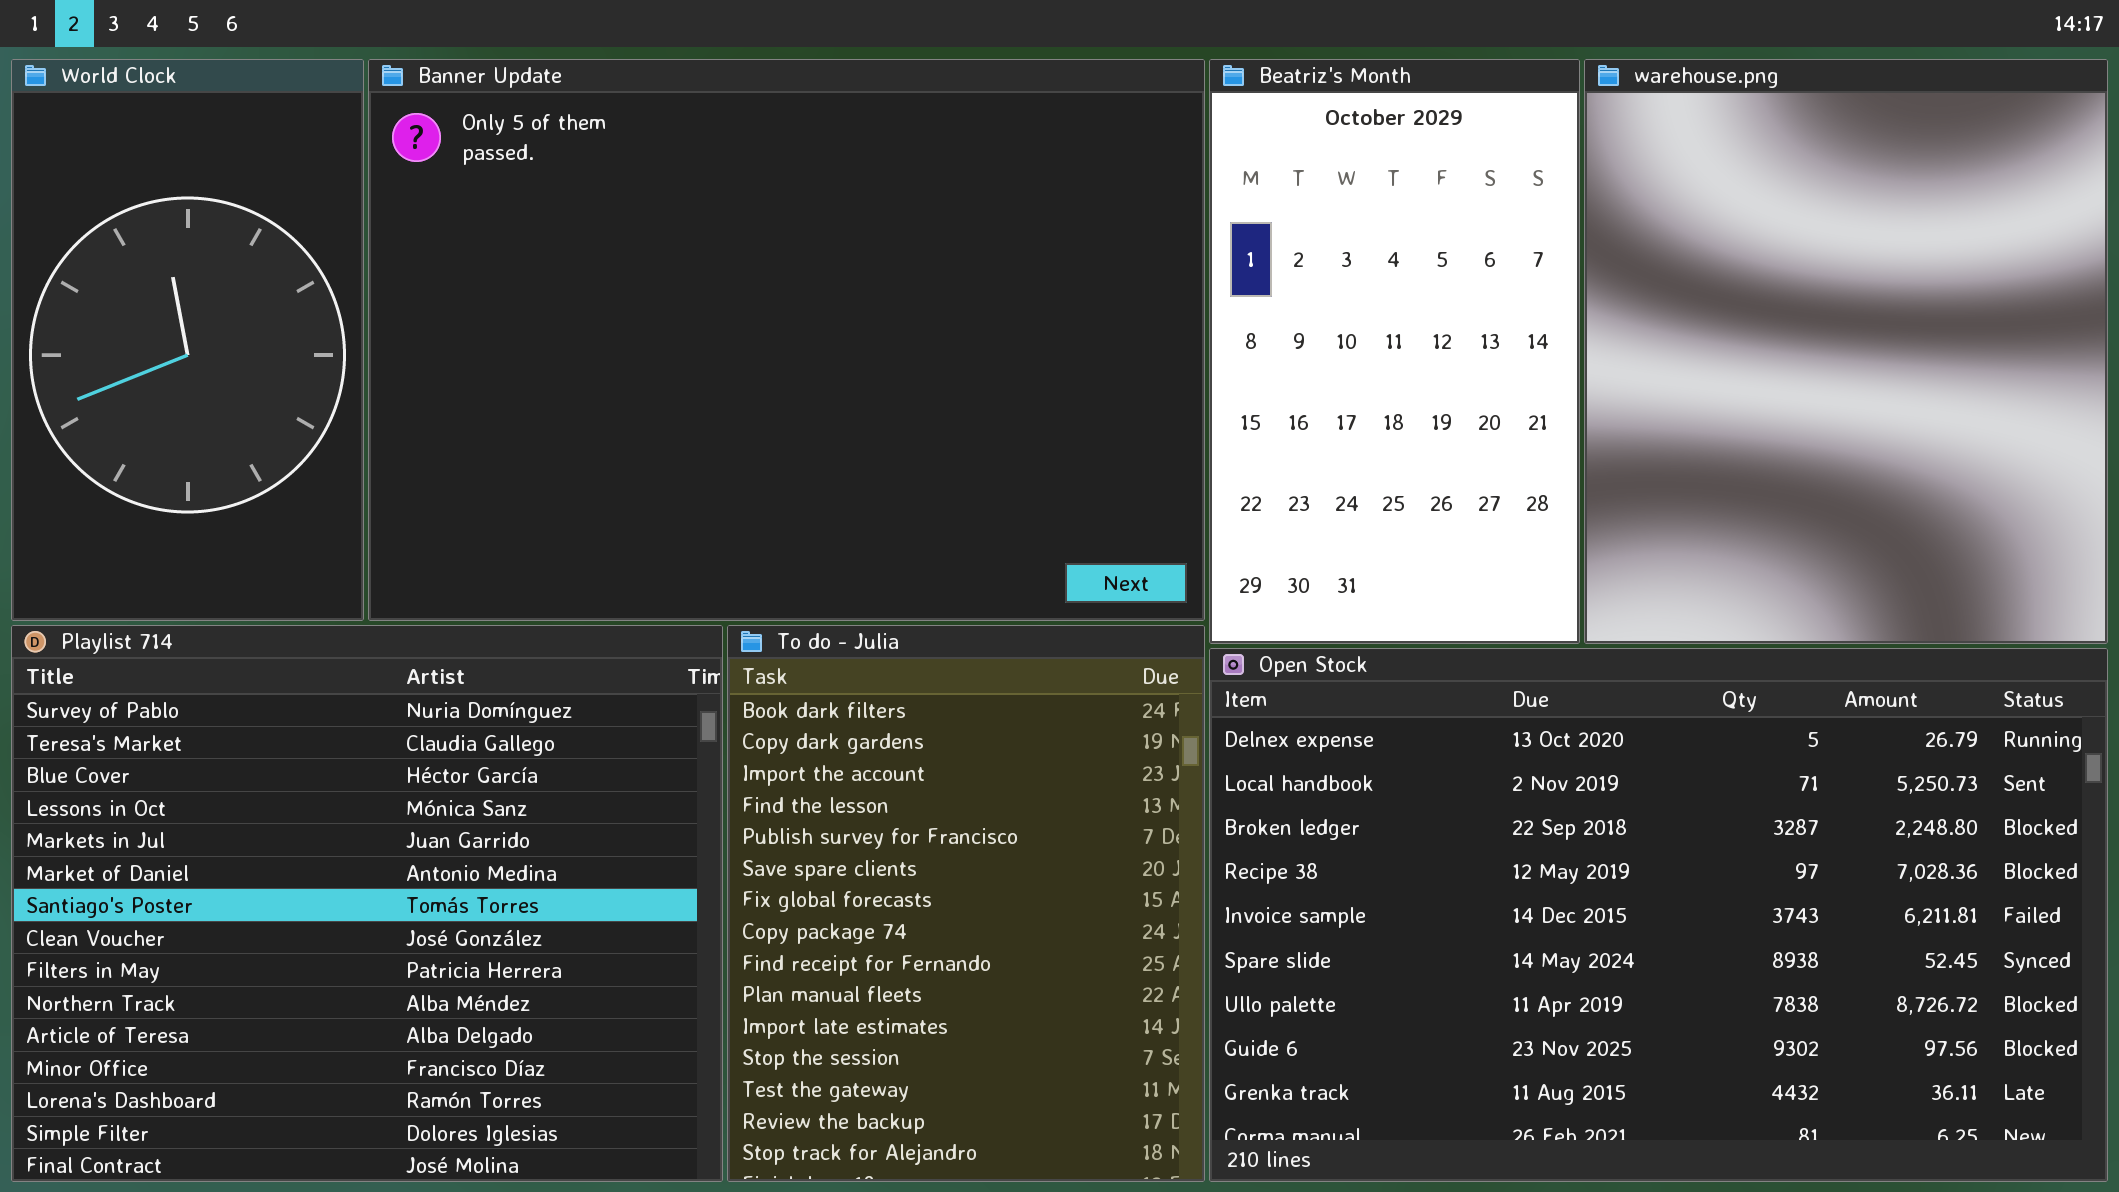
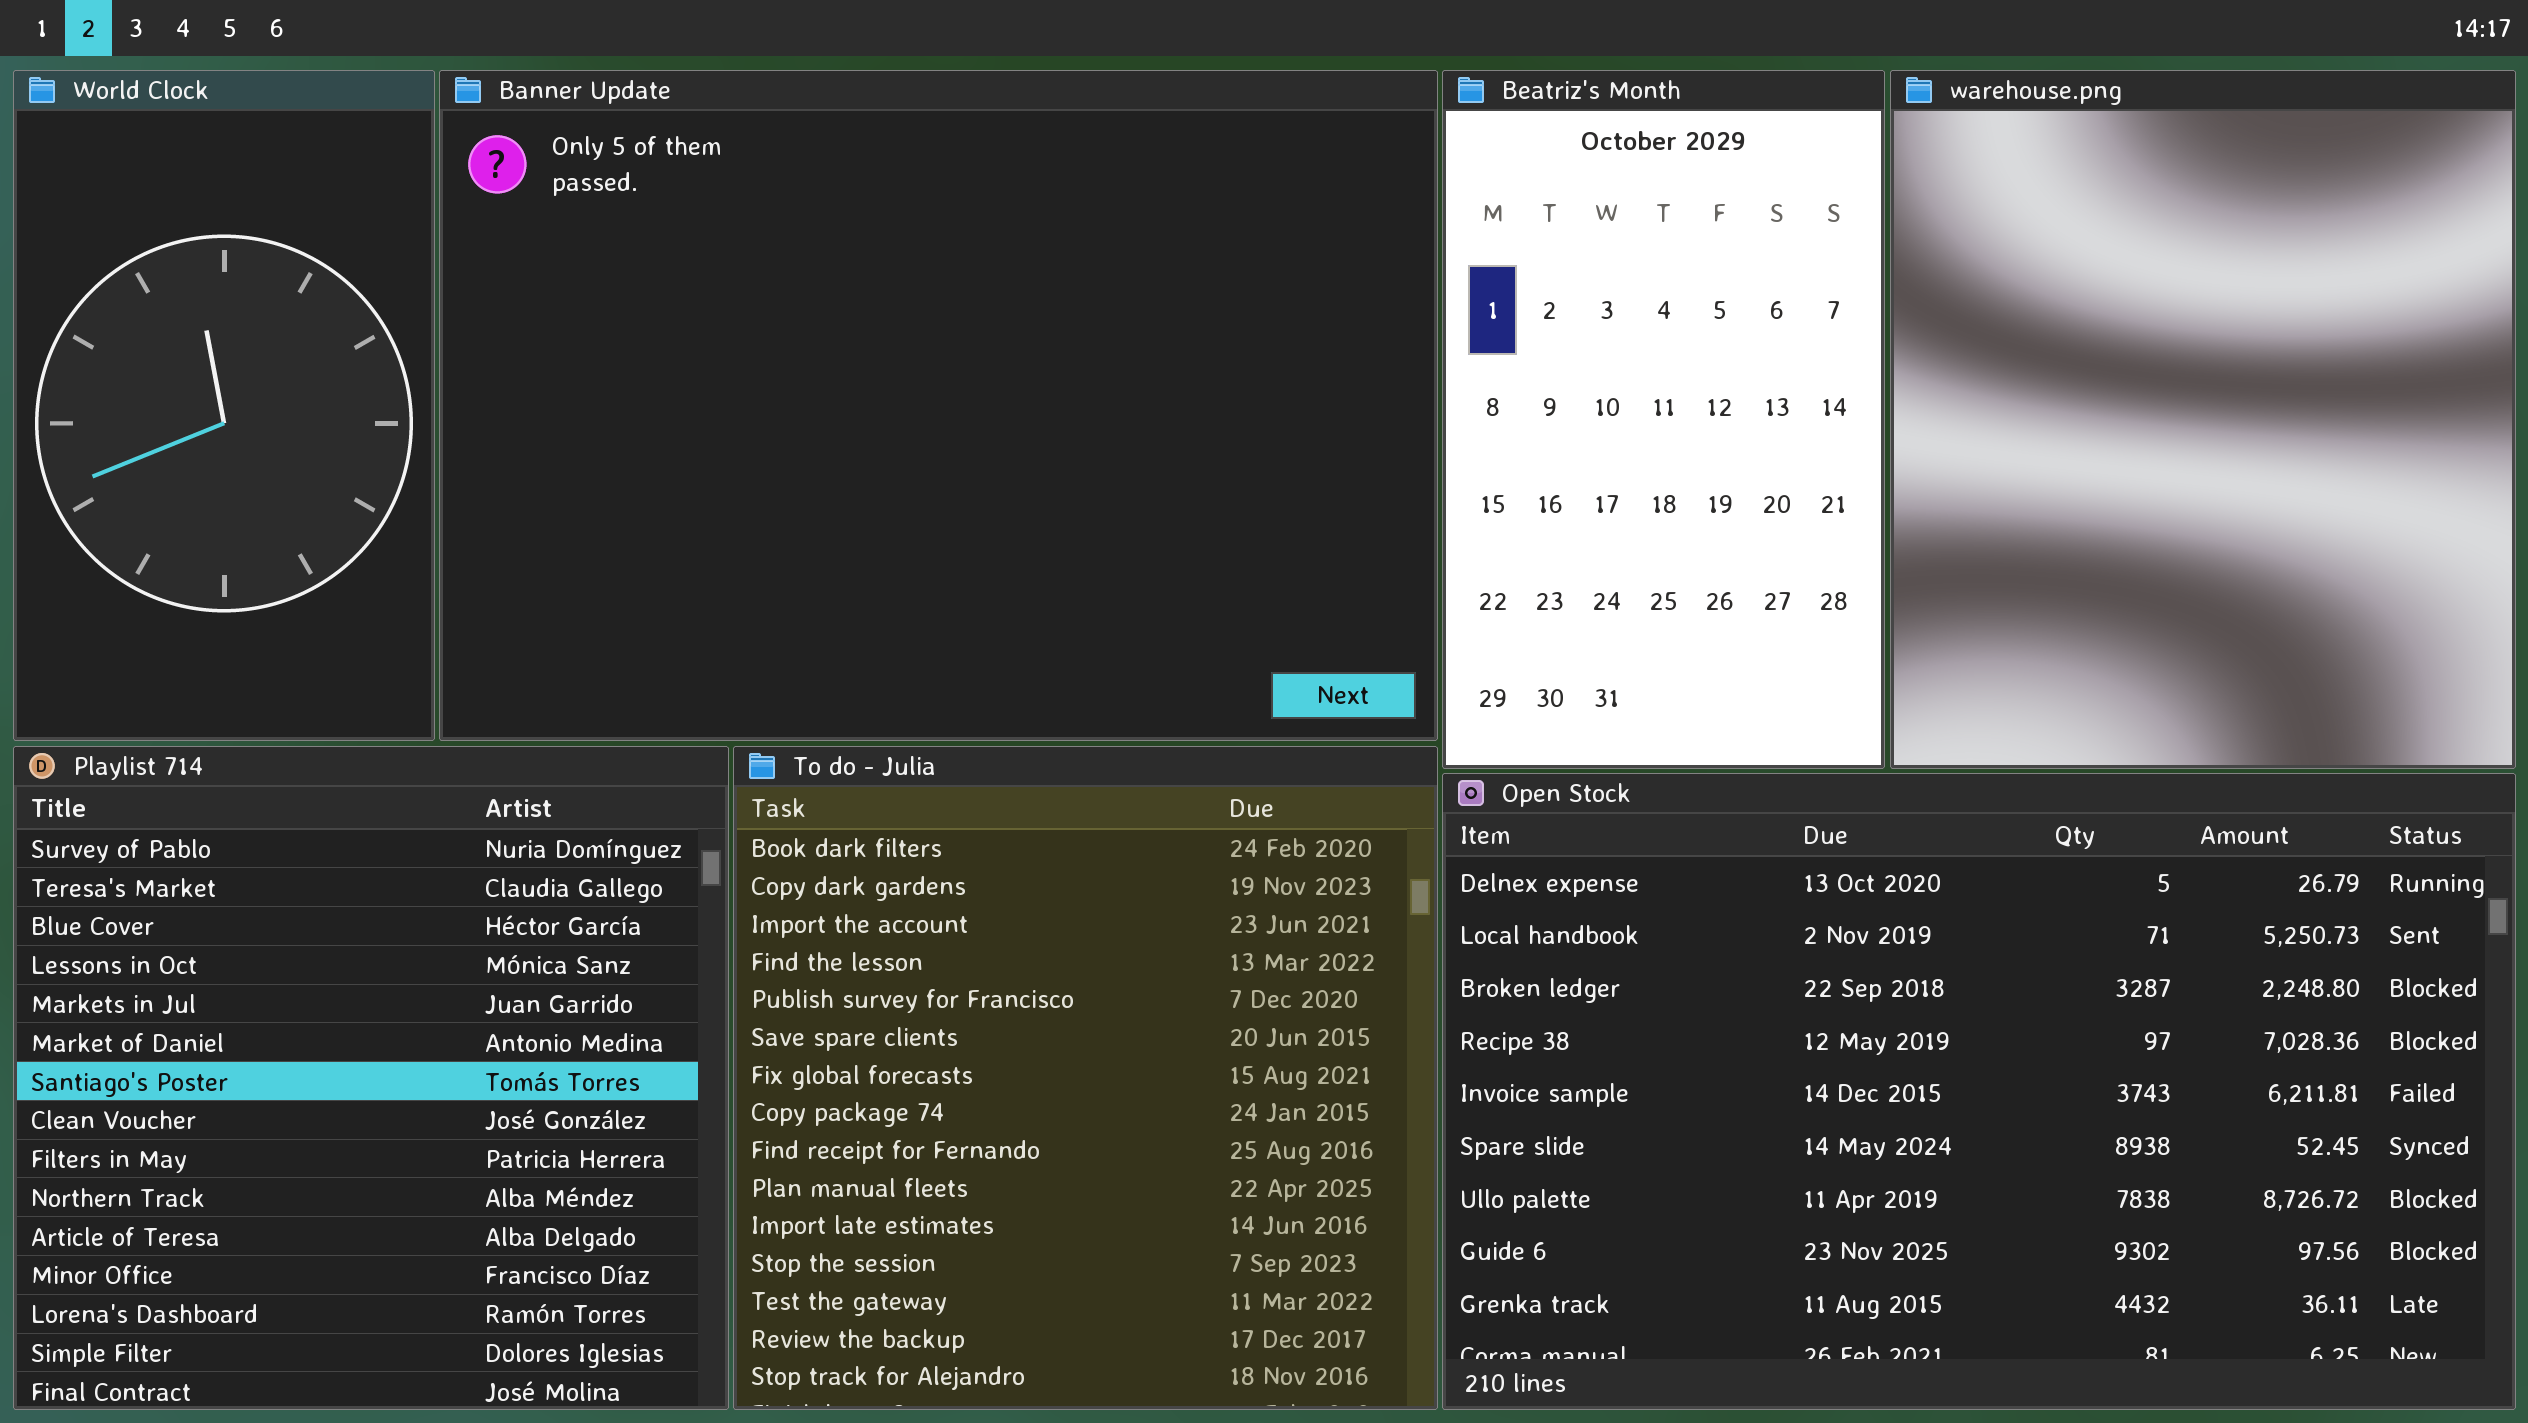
Playlist 714: [11,625,723,1182] -> [13,746,729,1410], resized
To do - Julia: [727,625,1205,1182] -> [733,746,1438,1410], resized

